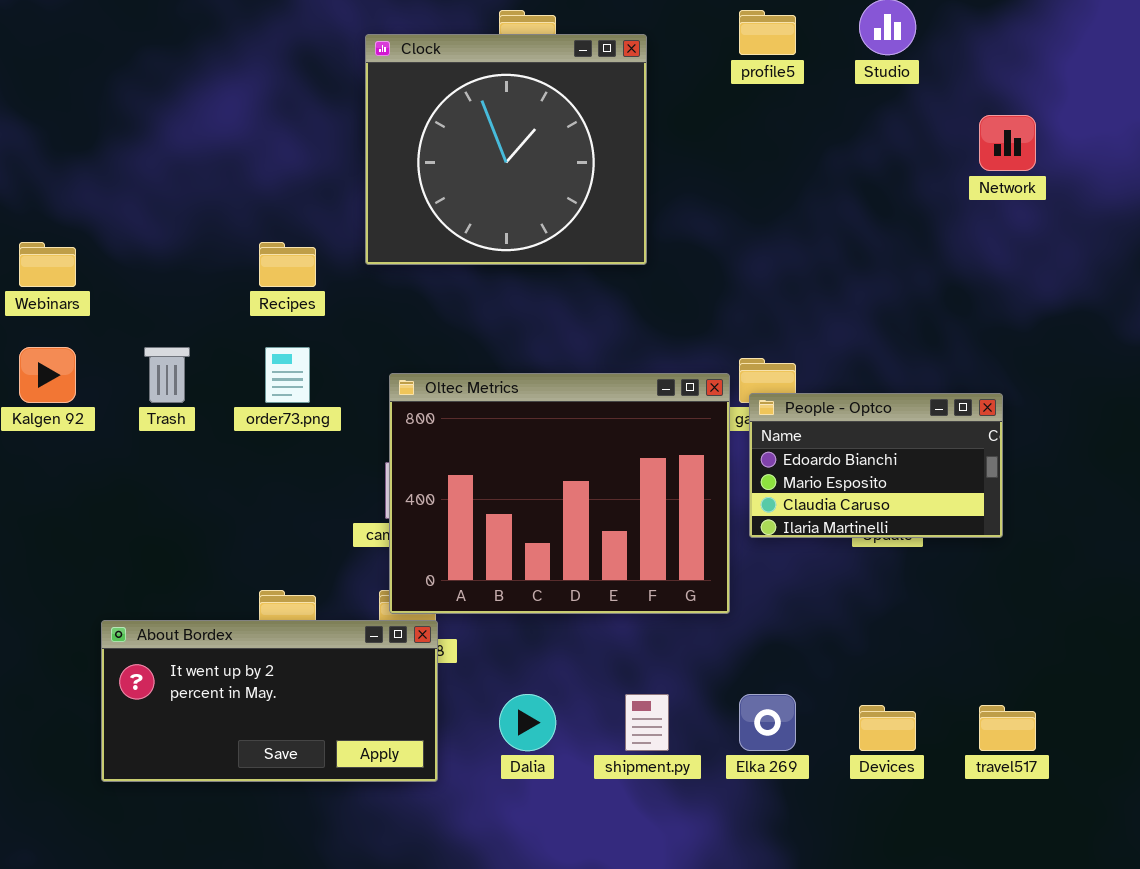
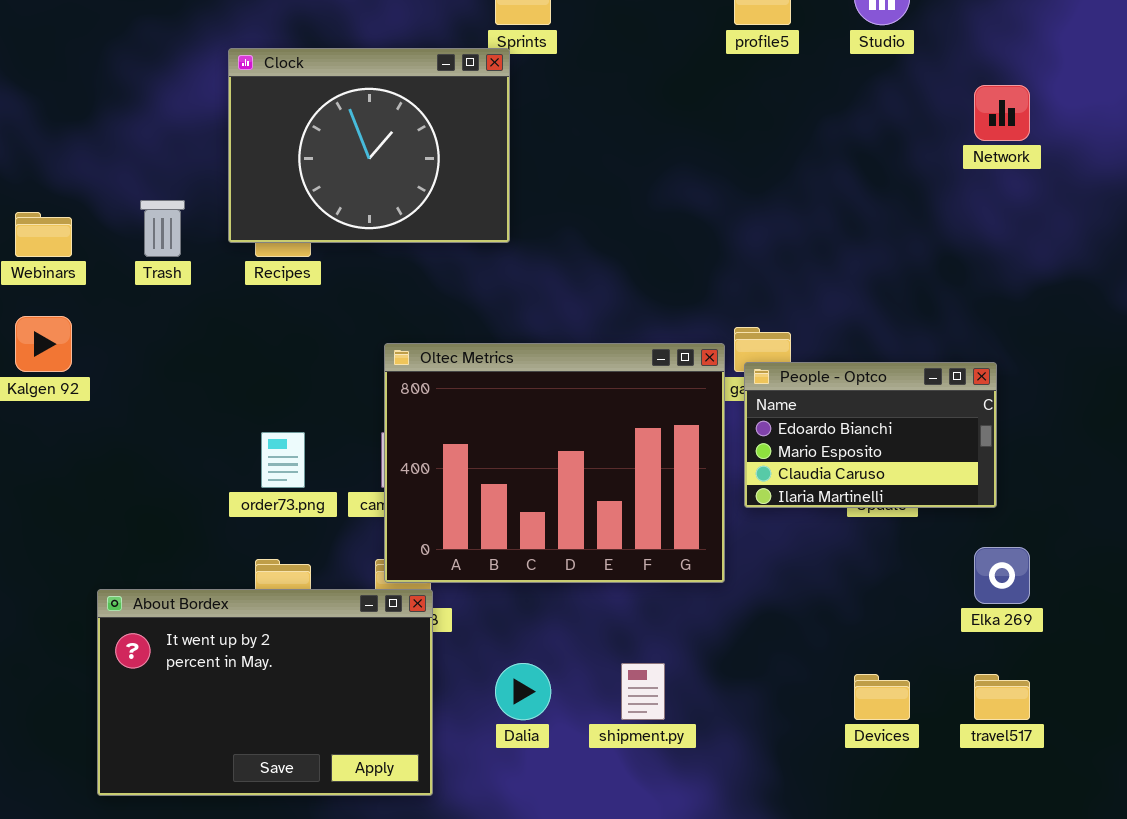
Clock: [365,34,647,265] -> [228,48,510,243], moved, resized
Trash: [144,347,190,403] -> [140,200,185,257], moved
order73.png: [265,347,310,403] -> [261,432,305,488], moved
About Bordex: [101,620,438,782] -> [97,589,433,796], resized
Elka 269: [739,694,796,751] -> [974,547,1030,604], moved

